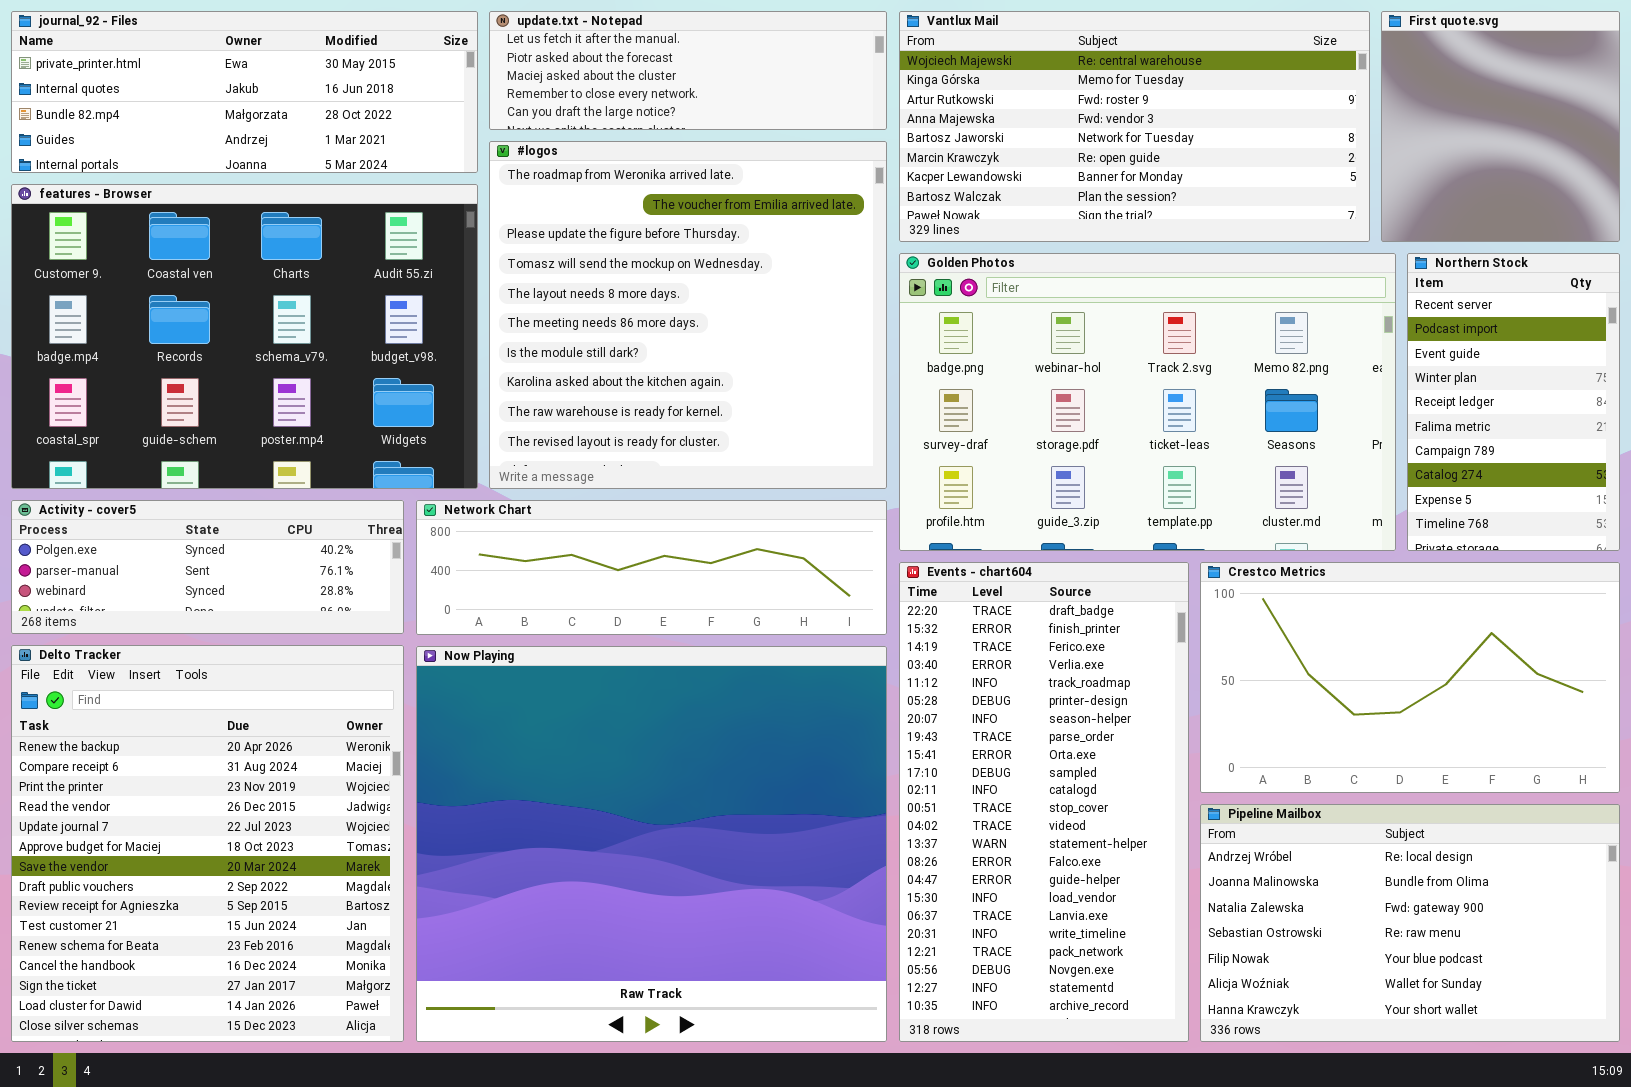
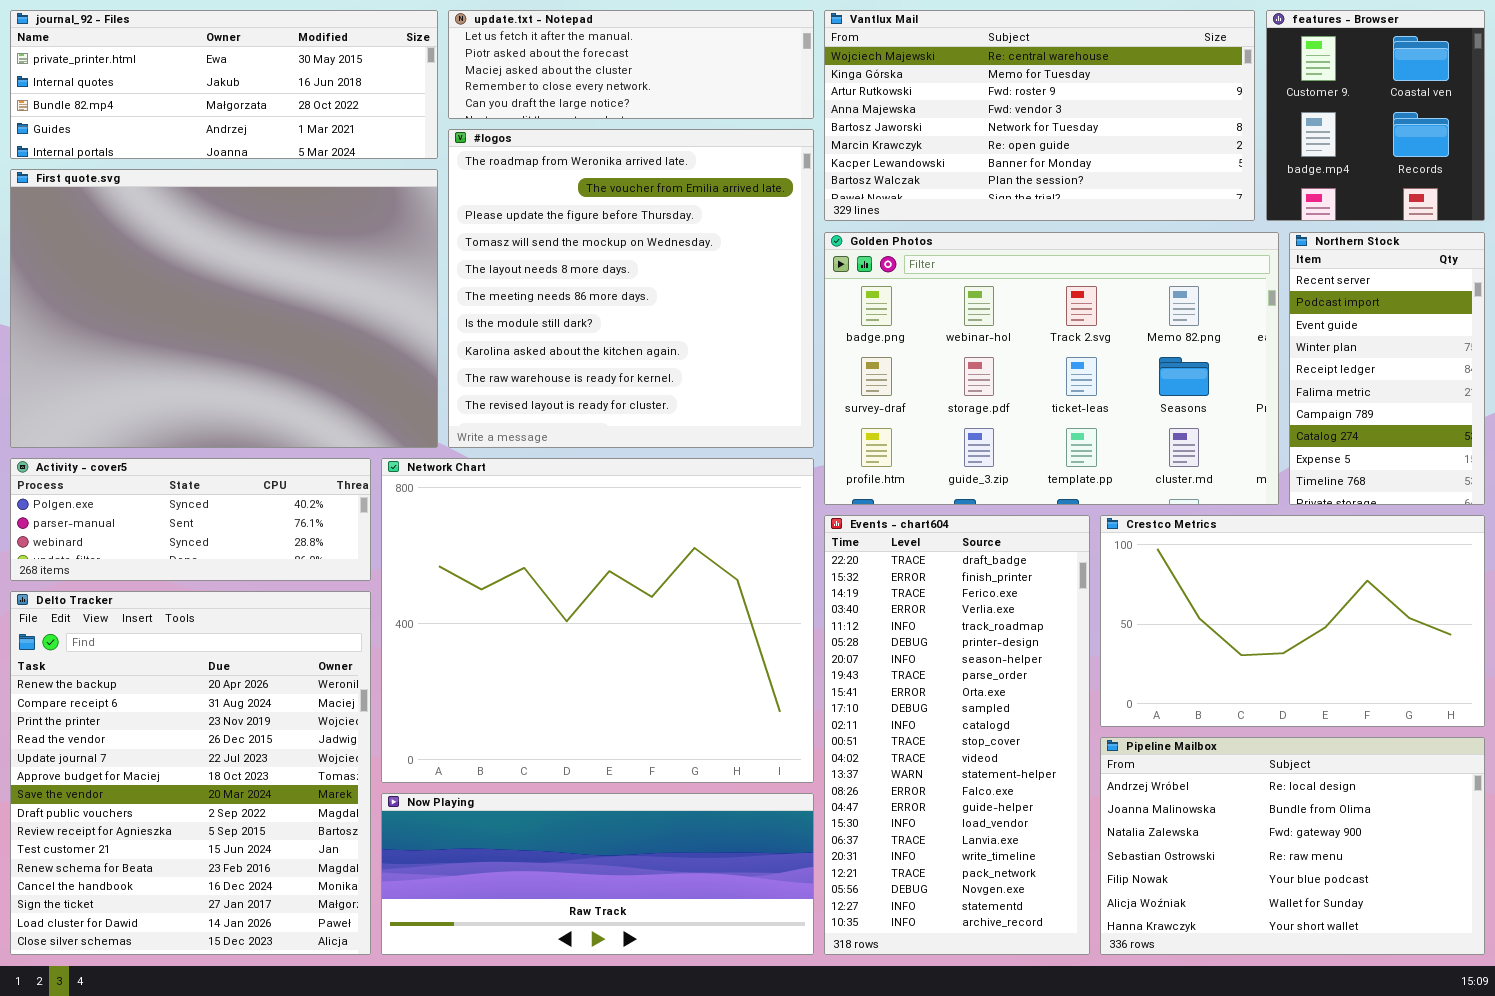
First quote.svg: [1381,11,1620,242] -> [10,169,438,448], moved, resized
features - Browser: [11,184,478,489] -> [1266,10,1485,221], moved, resized
Network Chart: [416,500,887,635] -> [381,458,814,783], resized
Now Playing: [416,646,887,1042] -> [381,793,814,955], resized

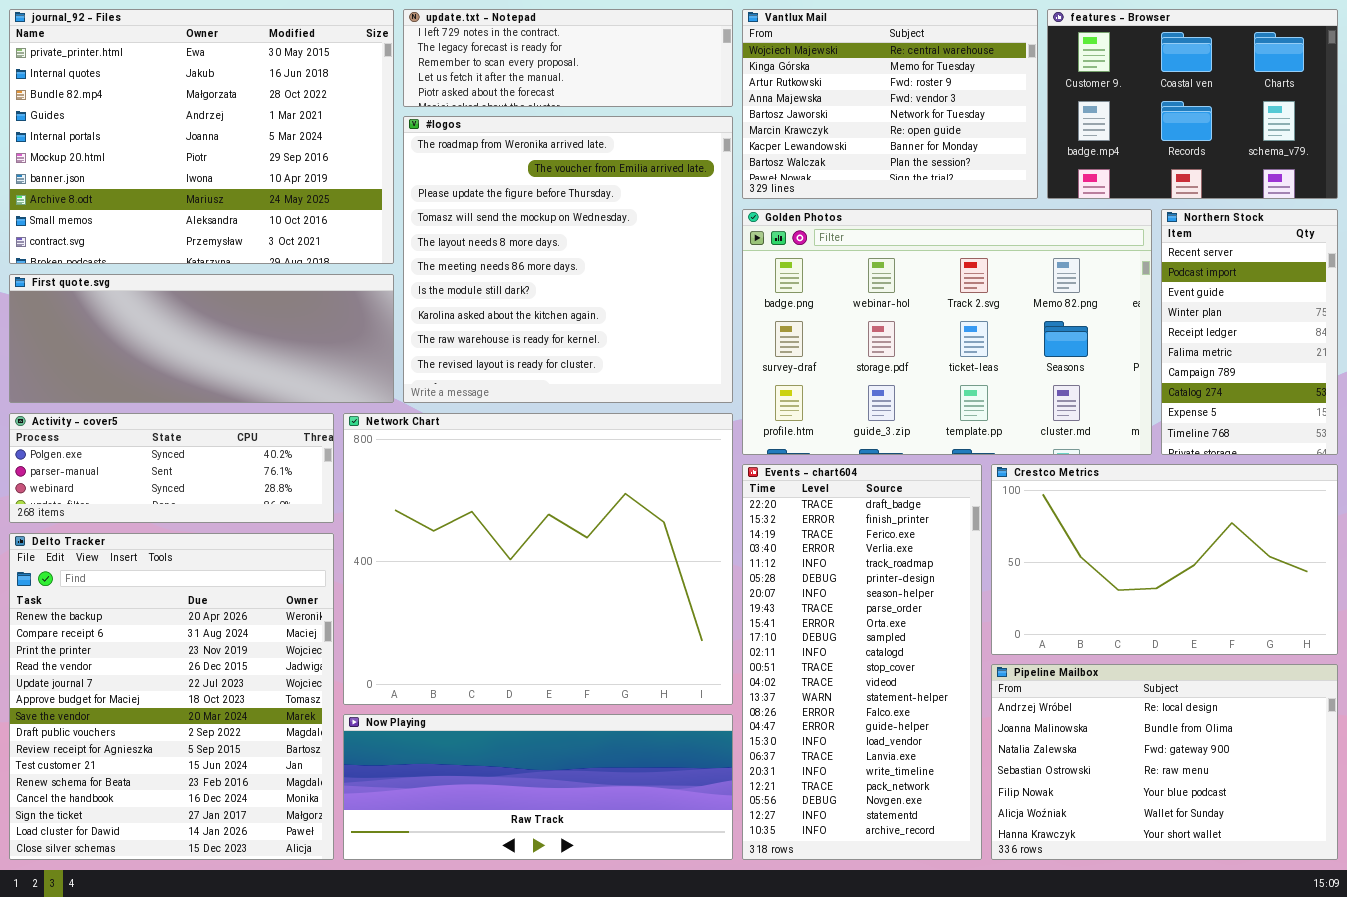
journal_92 - Files: [10,10,438,159] -> [9,9,394,264], resized
update.txt - Notepad: [448,10,814,119] -> [403,9,733,107], scrolled up 3 rows
Vantlux Mail: [824,10,1255,221] -> [742,9,1038,199], resized
features - Browser: [1266,10,1485,221] -> [1047,9,1338,199], resized
First quote.svg: [10,169,438,448] -> [9,274,394,403], resized

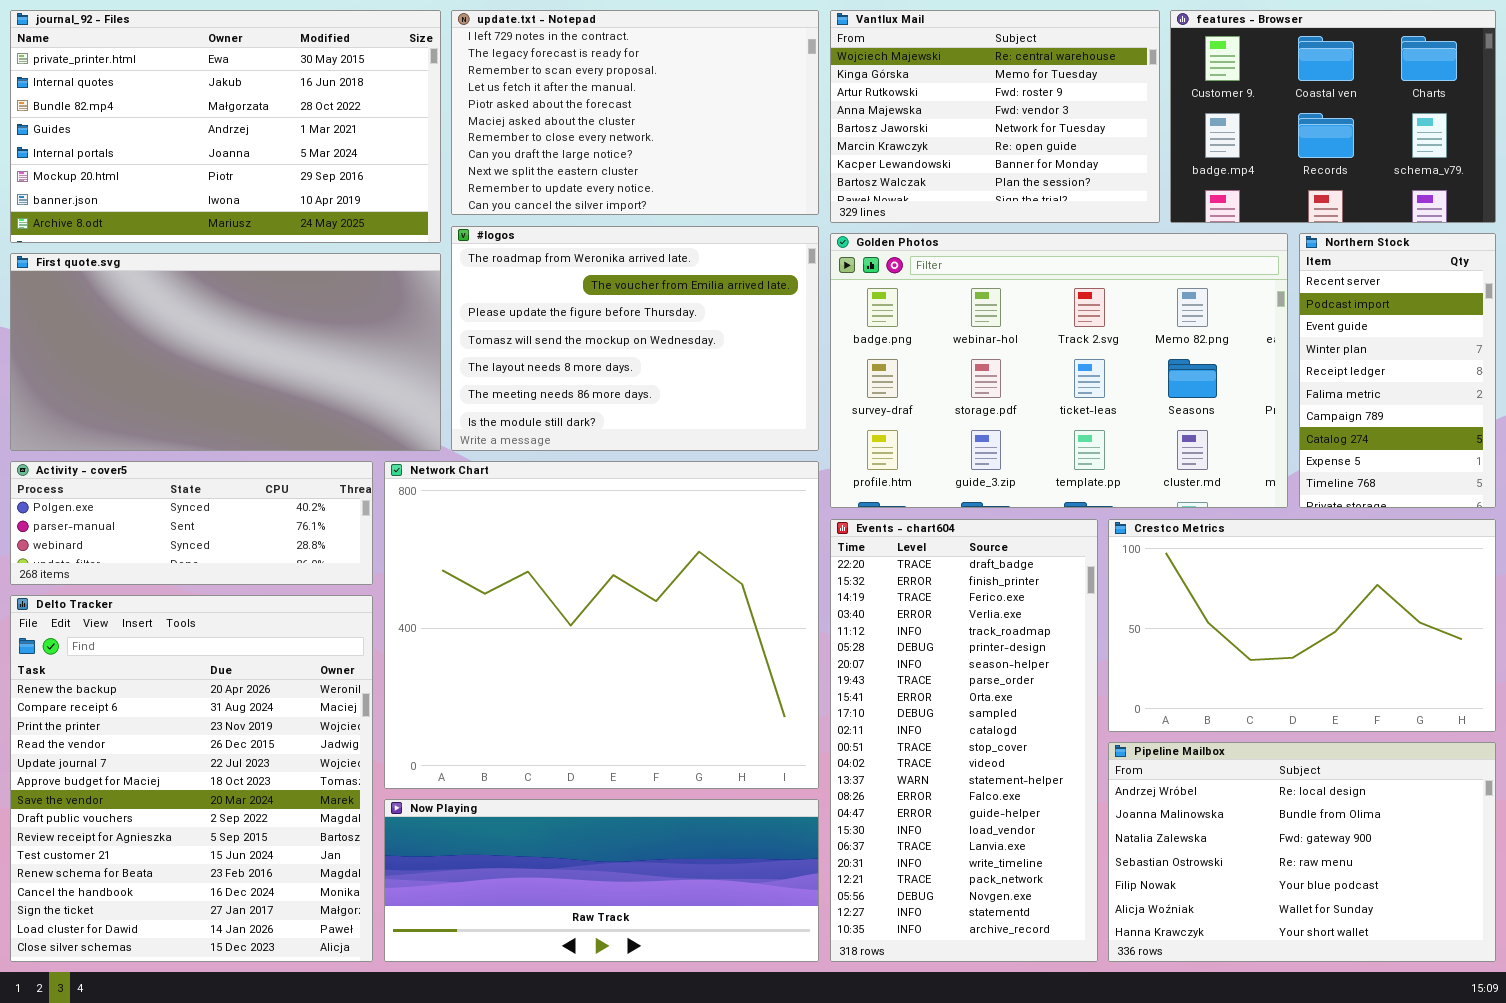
journal_92 - Files: [9,9,394,264] -> [10,10,441,243], resized
update.txt - Notepad: [403,9,733,107] -> [451,10,819,215], resized
#logos: [403,116,733,403] -> [451,226,819,451], resized
First quote.svg: [9,274,394,403] -> [10,253,441,451], resized

